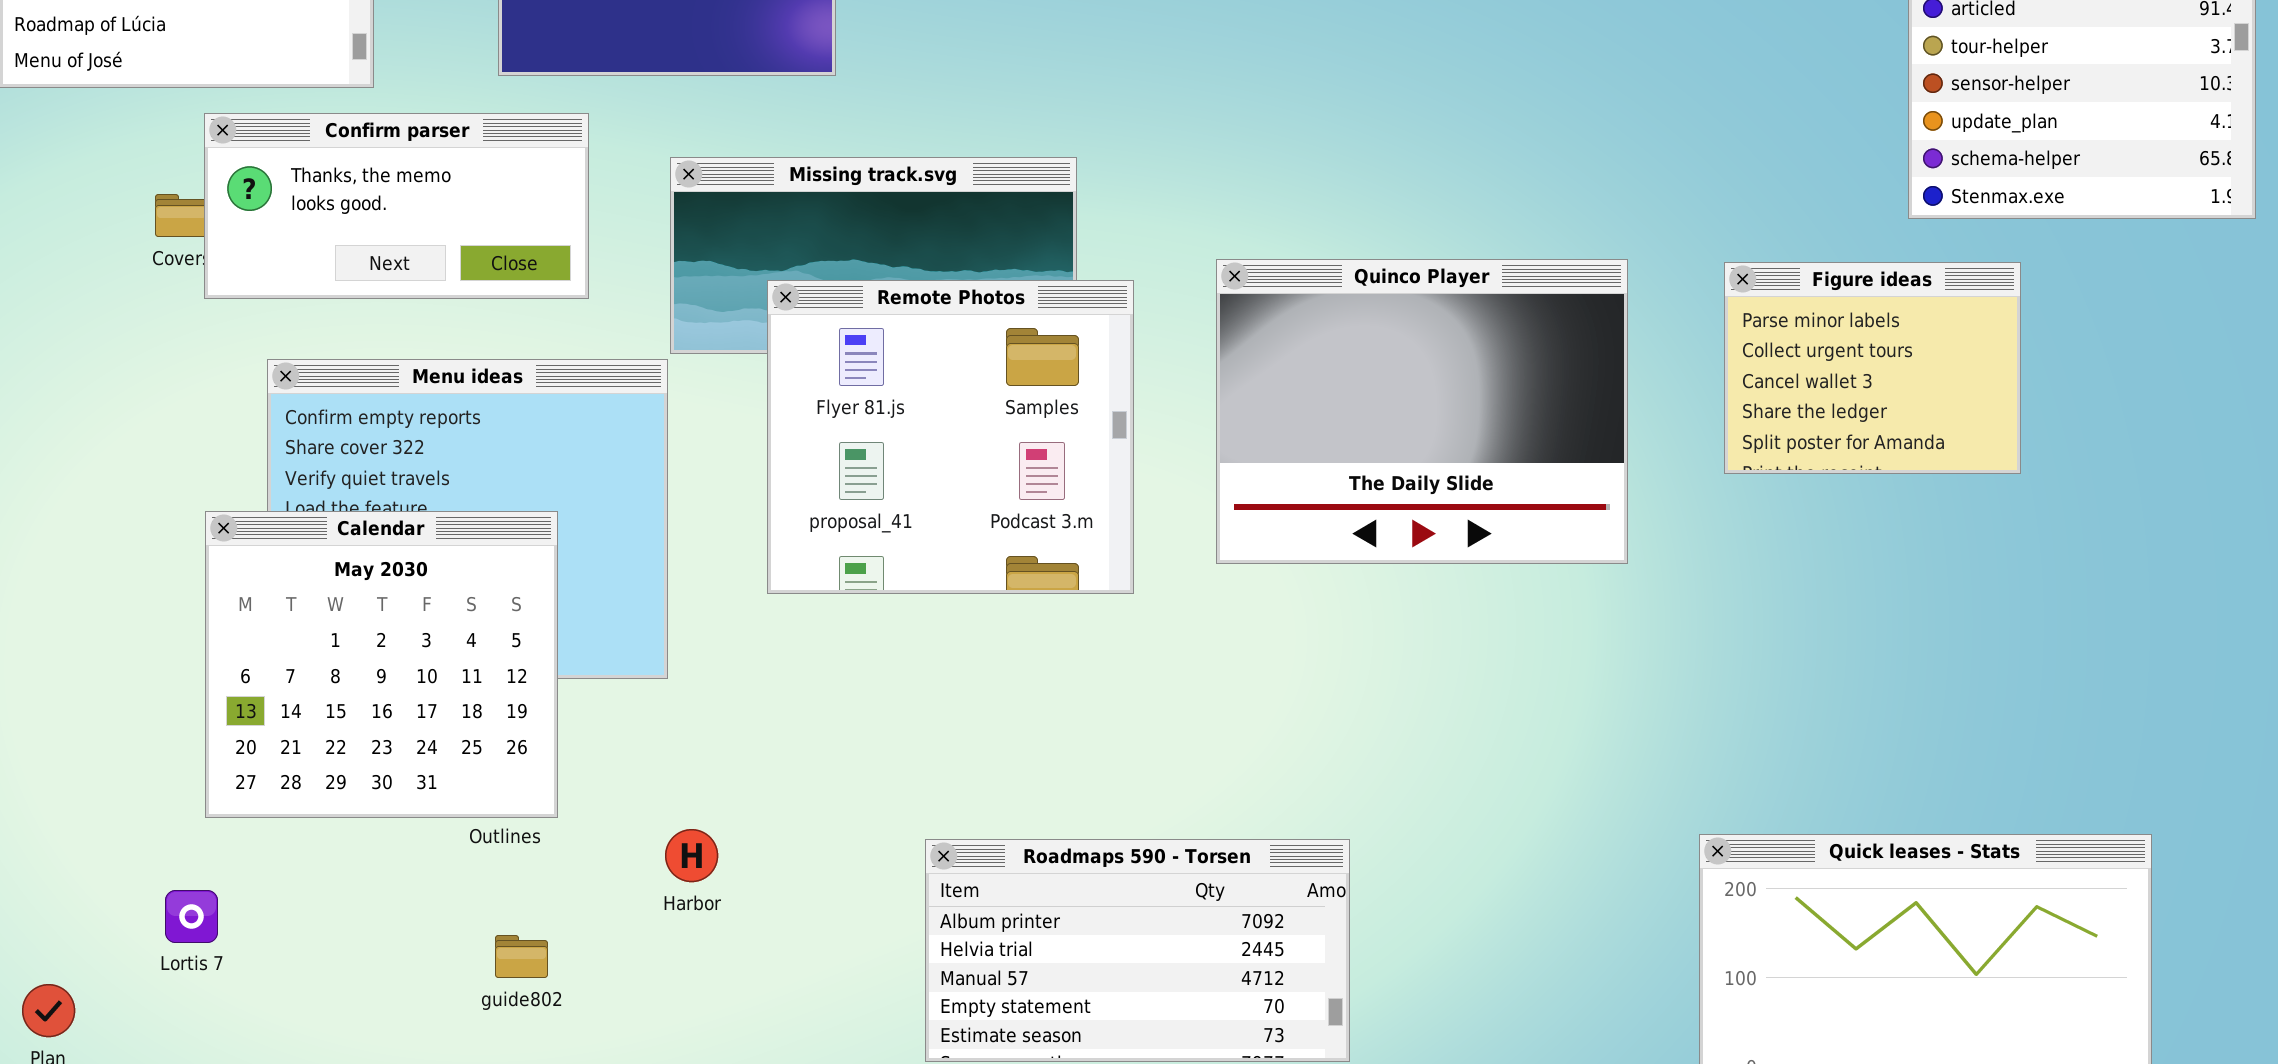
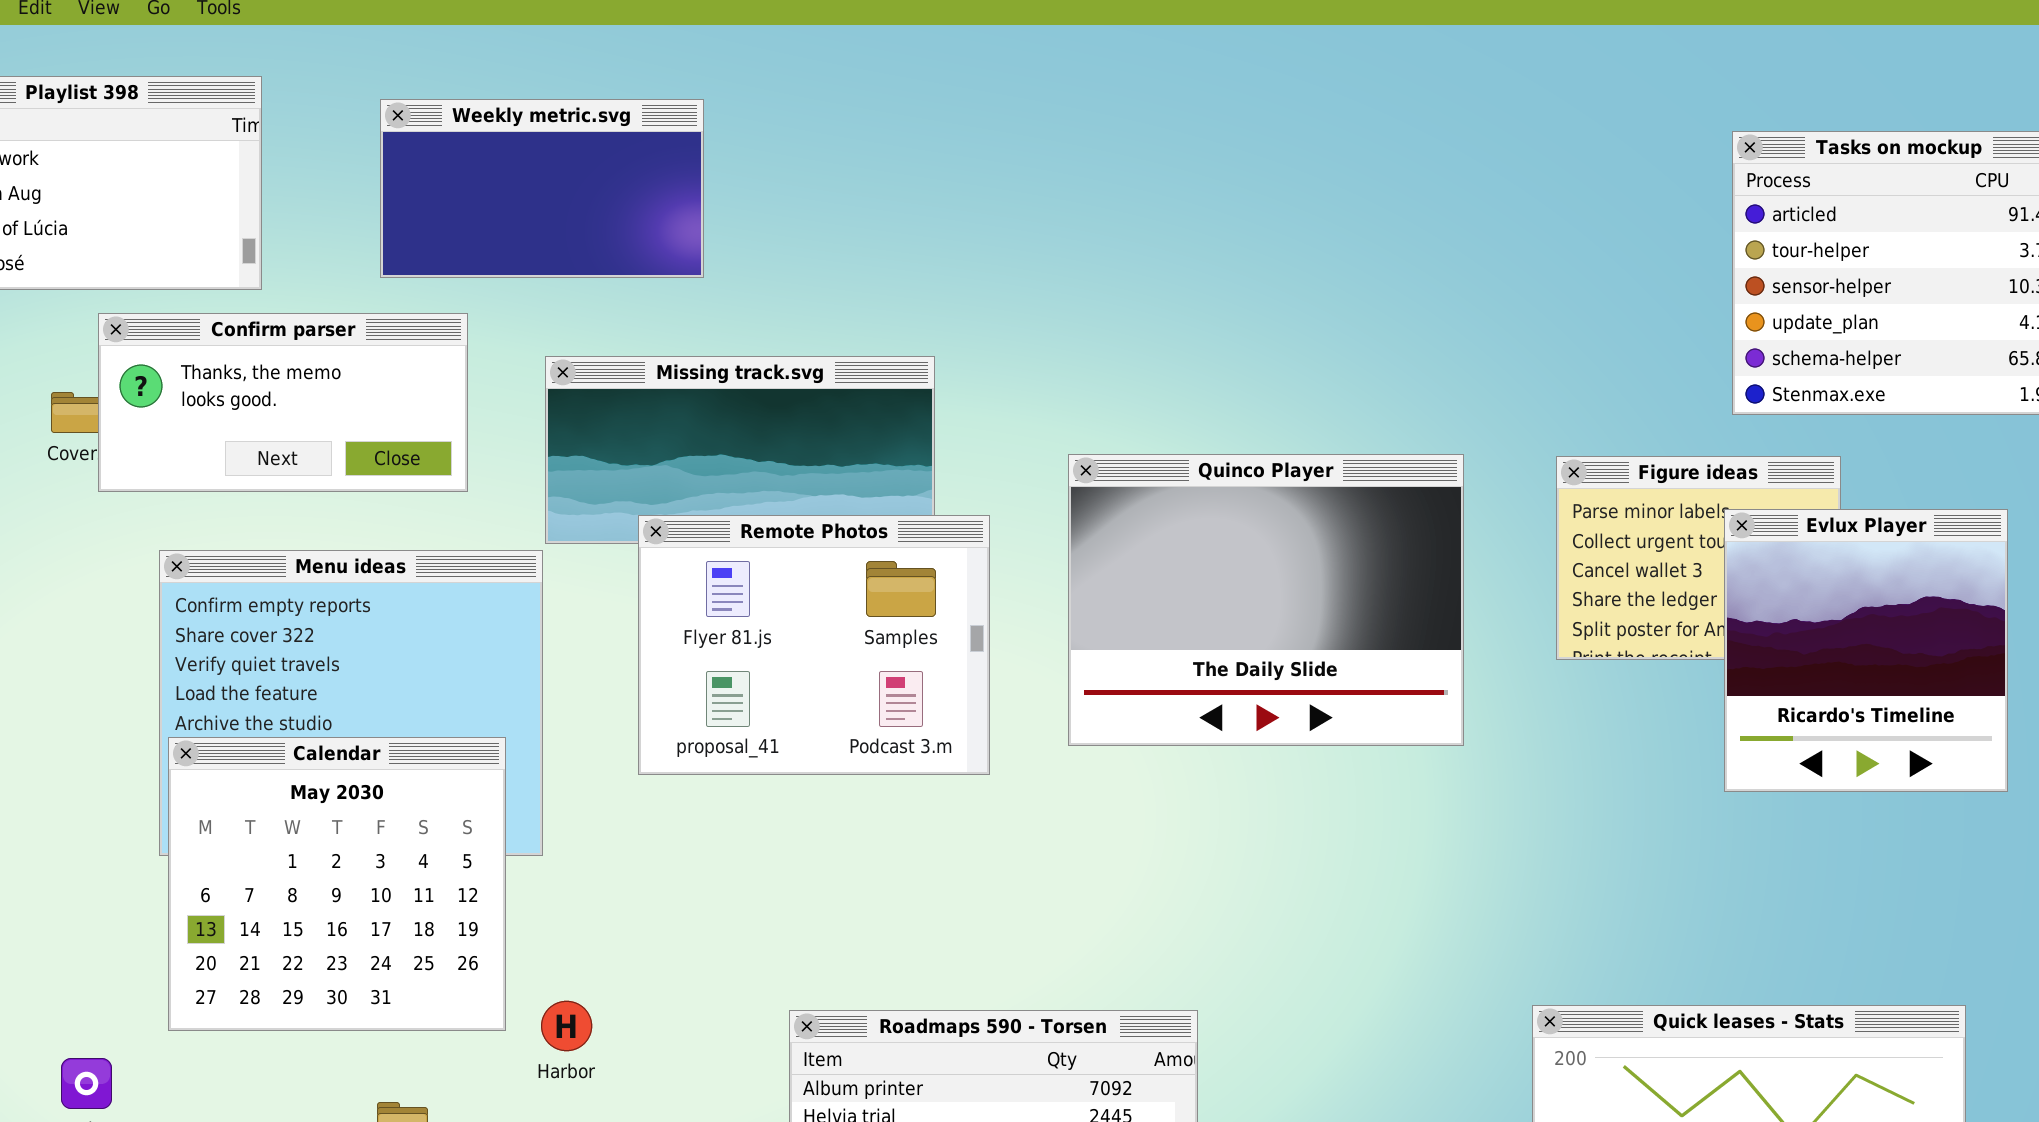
Remote Photos: [767,280,1134,594] -> [638,515,990,775], resized
Evlux Player: none -> [1724,509,2008,792], opened
Calendar: [205,511,558,818] -> [168,737,506,1031], moved

